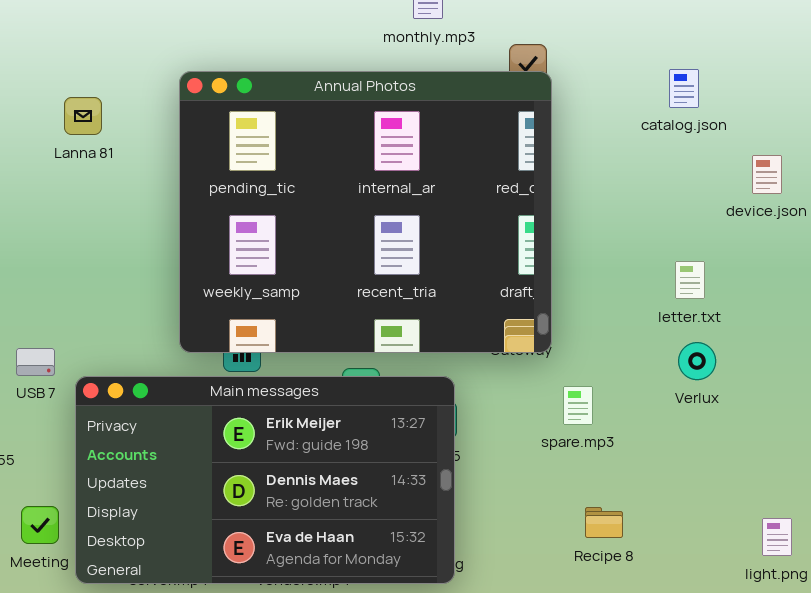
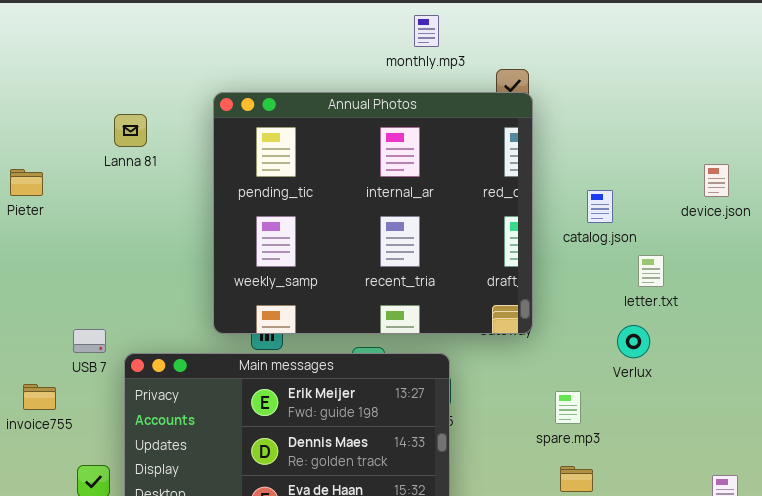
catalog.json: [669,69,699,108] -> [587,190,613,223], moved
Verlux: [678,342,716,380] -> [617,325,650,358], moved
spare.mp3: [563,386,593,425] -> [555,391,581,424], moved

